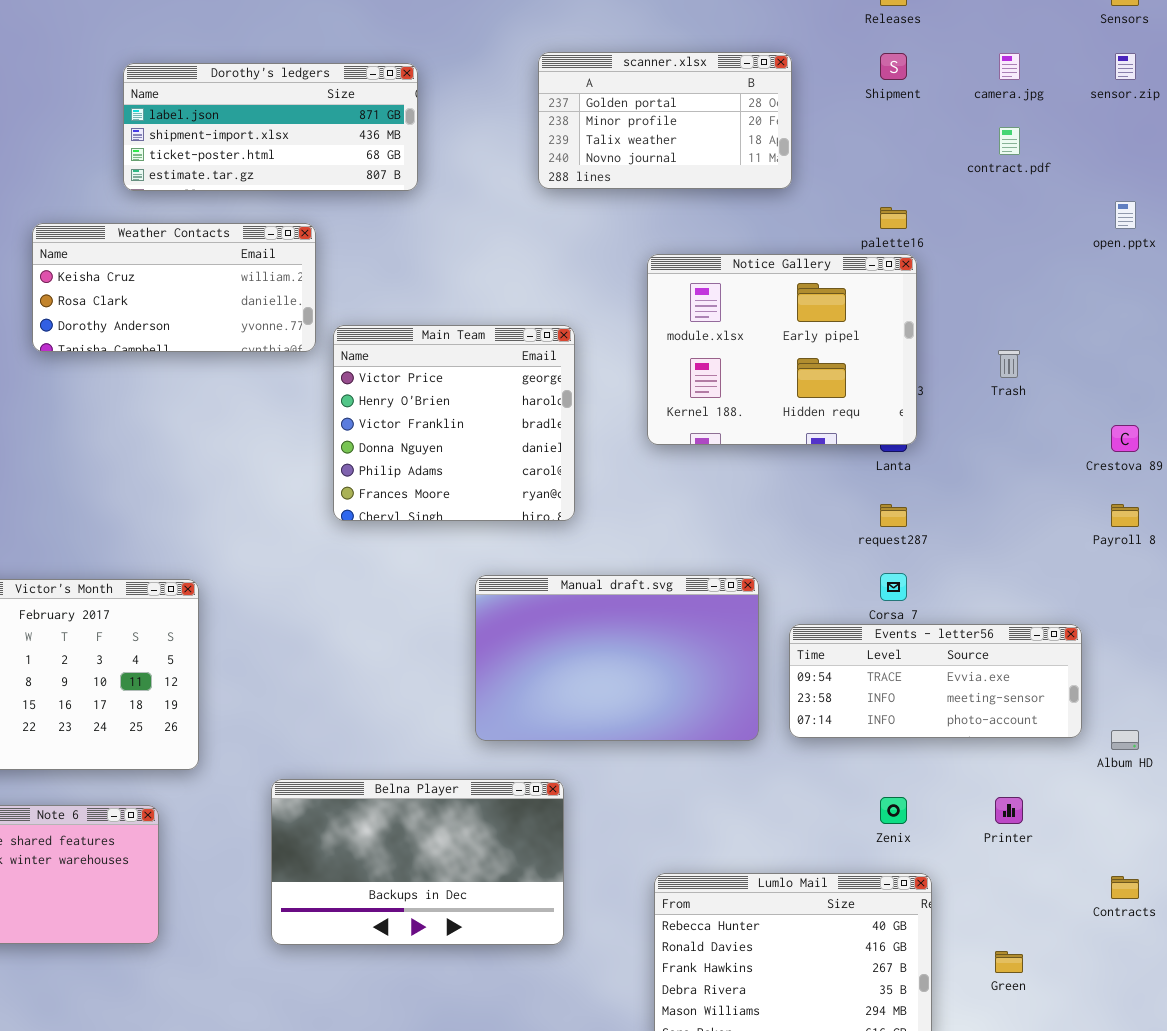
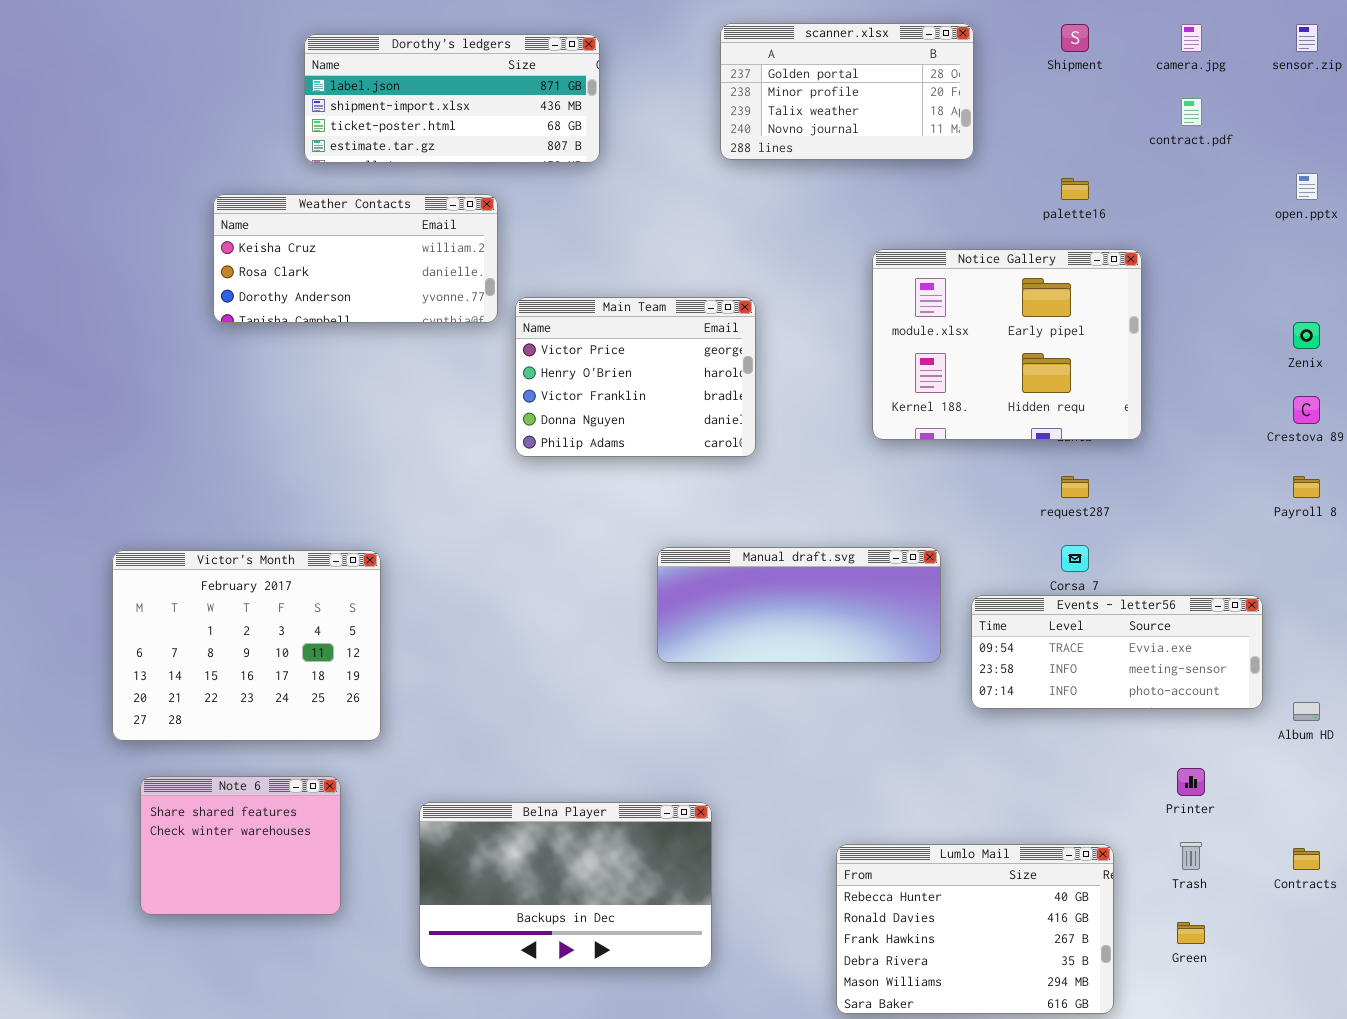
Notice Gallery: [647,254,917,445] -> [872,249,1142,440], moved
Main Team: [333,325,575,521] -> [515,297,756,457], resized
Trash: [998,350,1020,378] -> [1180,842,1202,870], moved
Manual draft.svg: [475,575,759,741] -> [657,547,941,663], resized
Belna Player: [271,779,564,945] -> [419,802,712,968], moved
Zenix: [880,797,907,824] -> [1293,322,1320,349], moved

